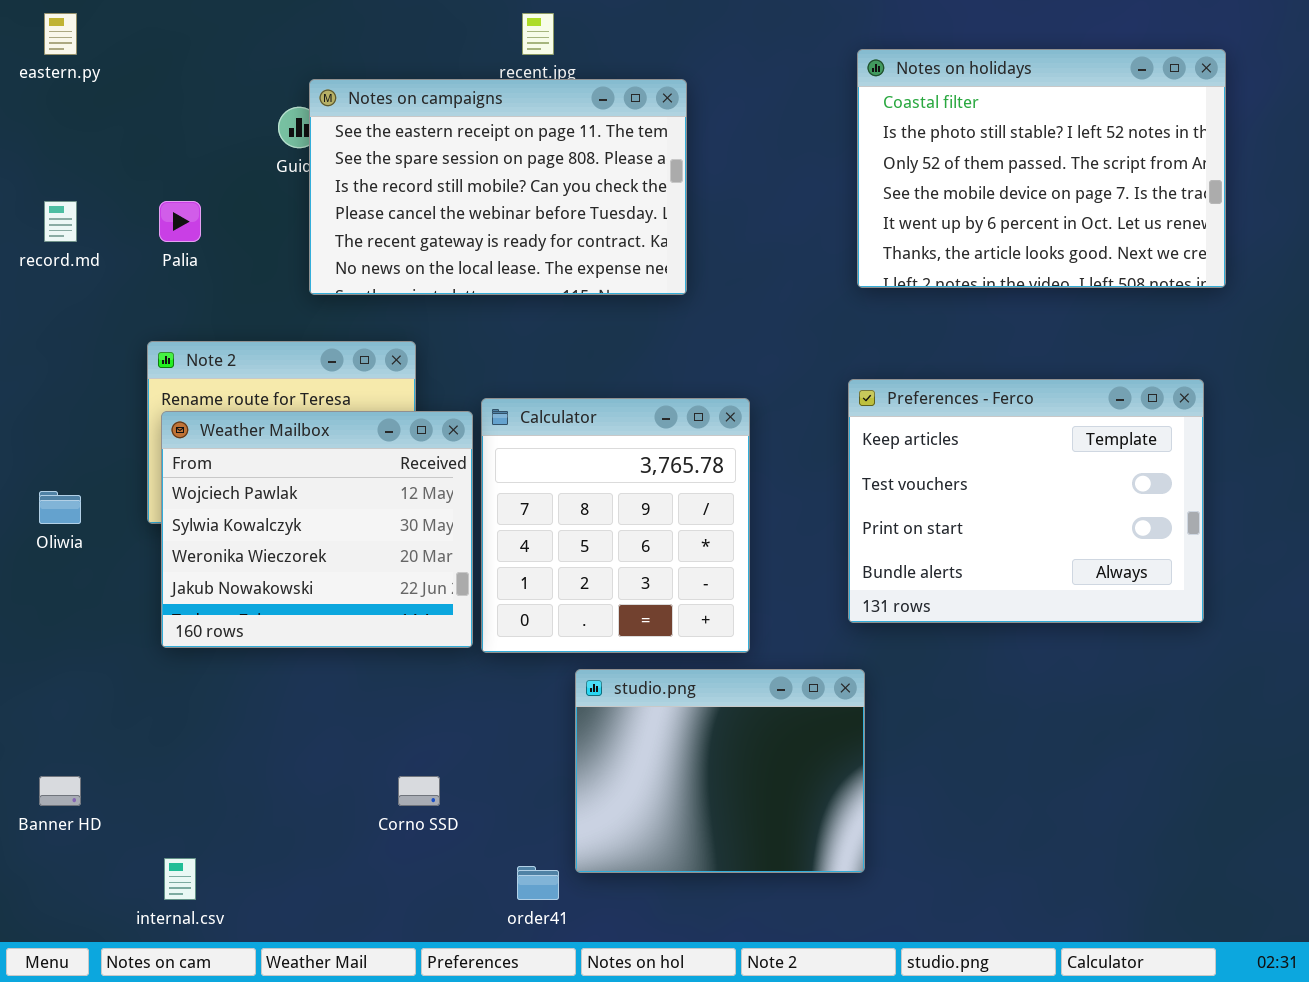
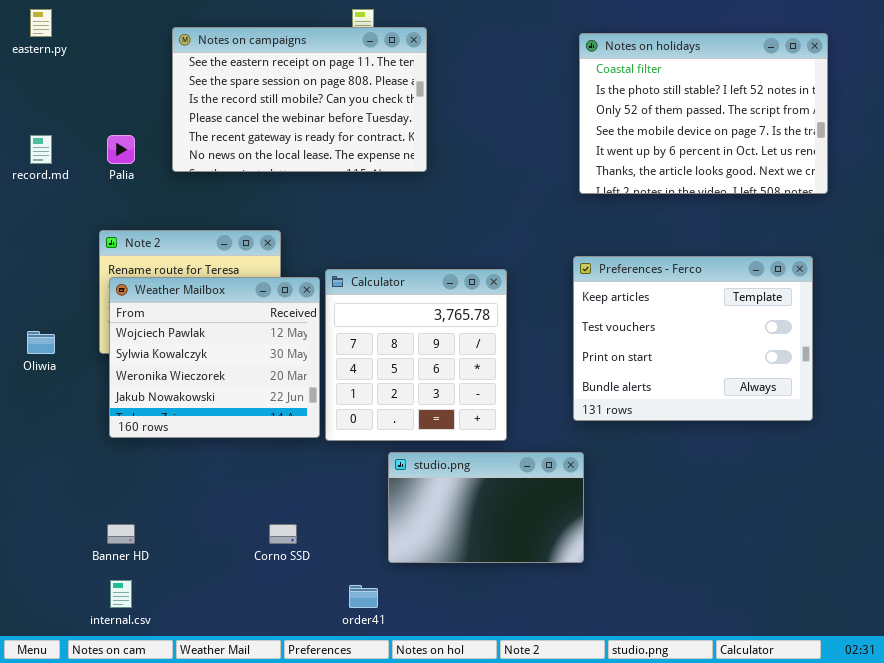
Notes on campaigns: [309,79,687,295] -> [172,27,427,172], moved
studio.png: [575,669,865,873] -> [388,452,584,563], resized
Banner HD: [39,776,81,806] -> [107,524,135,544], moved

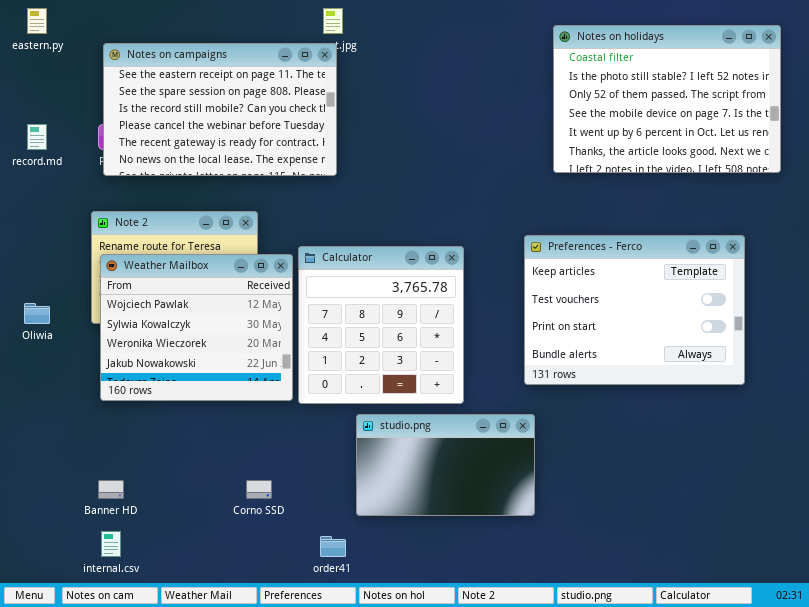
Notes on campaigns: [172,27,427,172] -> [103,43,337,176], moved
Notes on holidays: [579,33,828,194] -> [553,25,781,173], moved

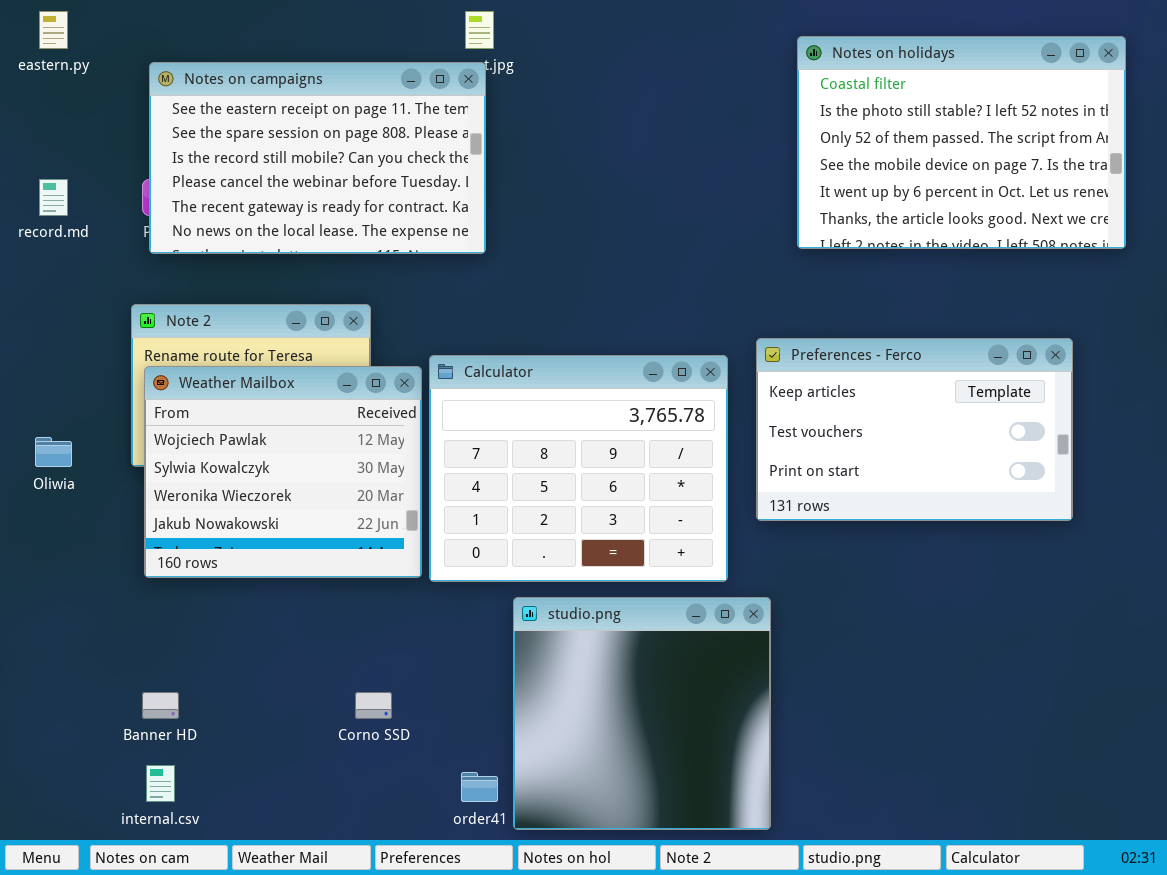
Preferences - Ferco: [524,235,745,385] -> [756,338,1073,521], resized
Calculator: [298,246,464,404] -> [429,355,728,582], resized
studio.png: [356,414,535,516] -> [513,597,771,830], resized

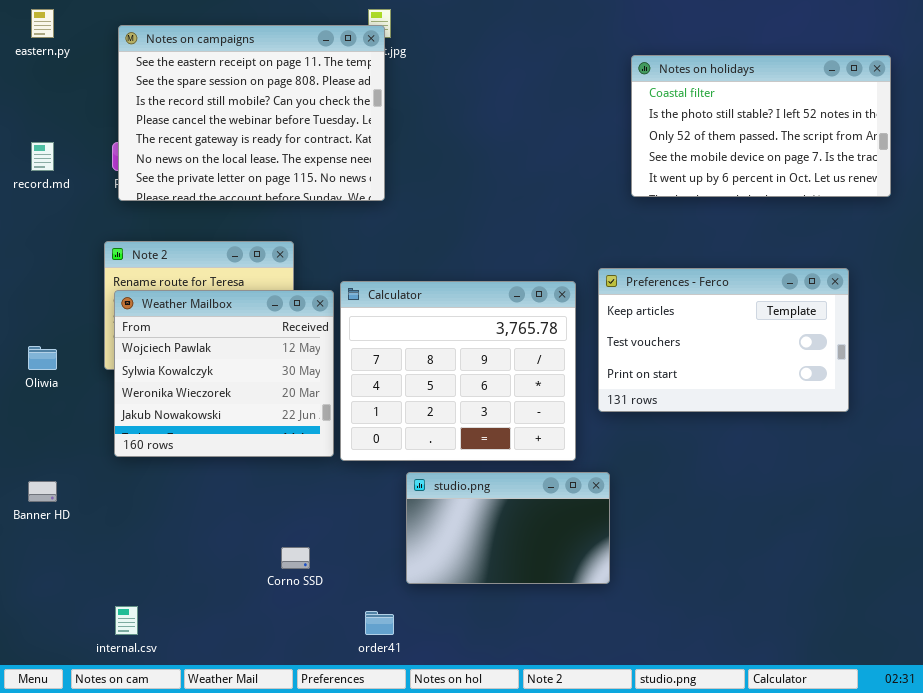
Notes on holidays: [797,36,1126,249] -> [631,55,891,197], resized
Notes on campaigns: [149,62,486,254] -> [118,25,385,201], resized
studio.png: [513,597,771,830] -> [406,472,610,584], resized
Banner HD: [142,692,179,719] -> [28,481,57,502], moved

